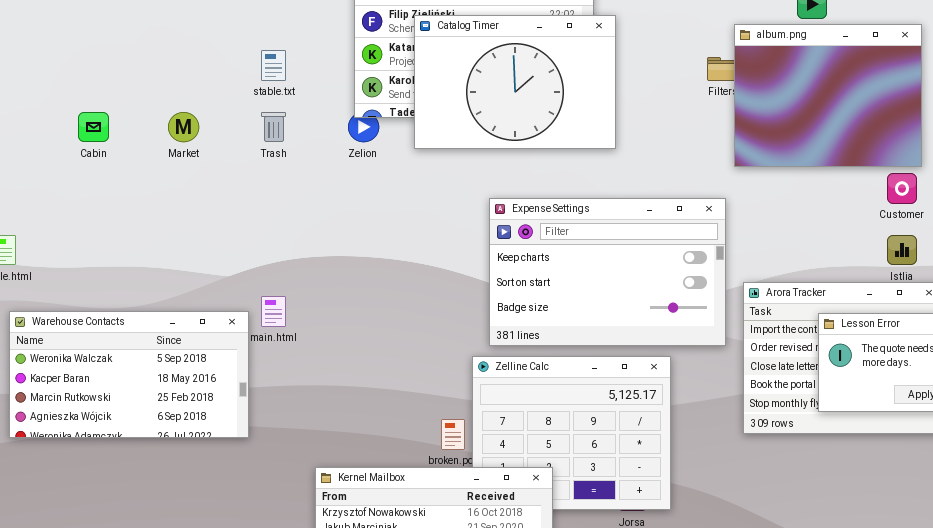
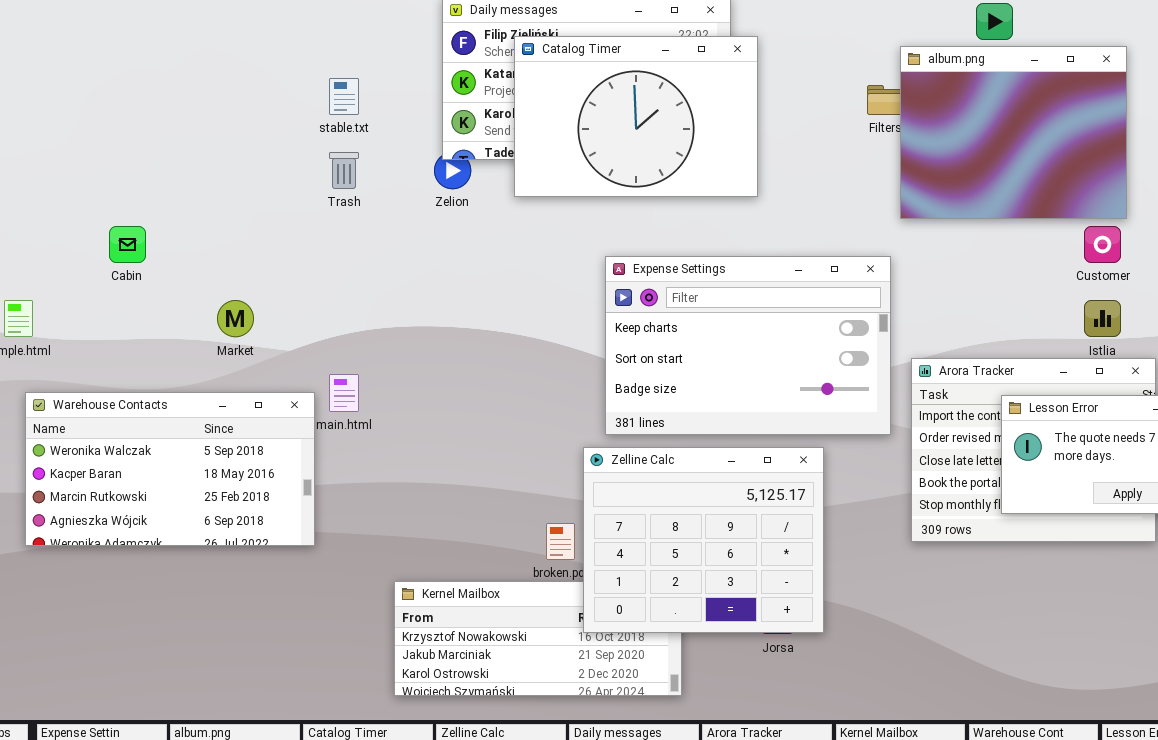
Cabin: [78,112,109,142] -> [109,226,146,263], moved
Market: [168,112,199,142] -> [217,300,254,337], moved
Zelline Calc: [472,356,671,510] -> [583,447,824,633], raised

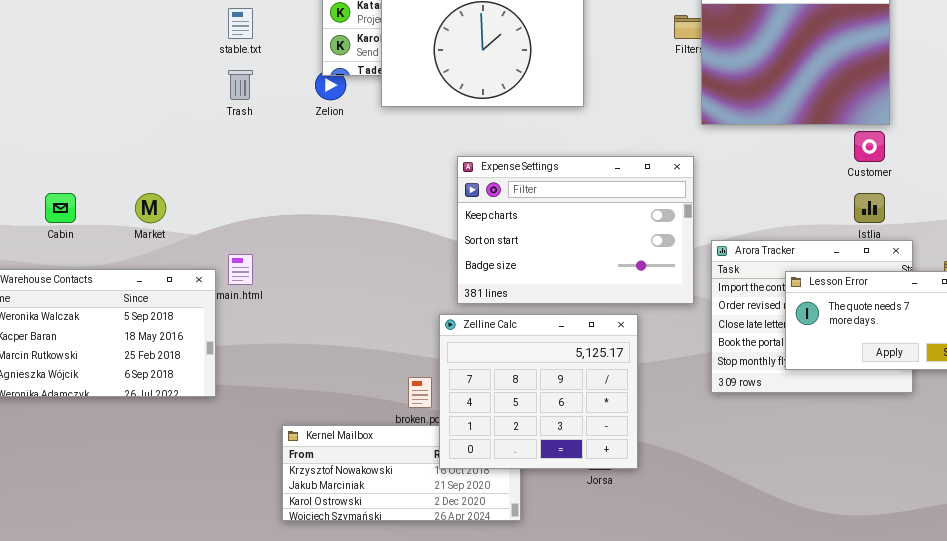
Cabin: [109,226,146,263] -> [45,193,76,223], moved

